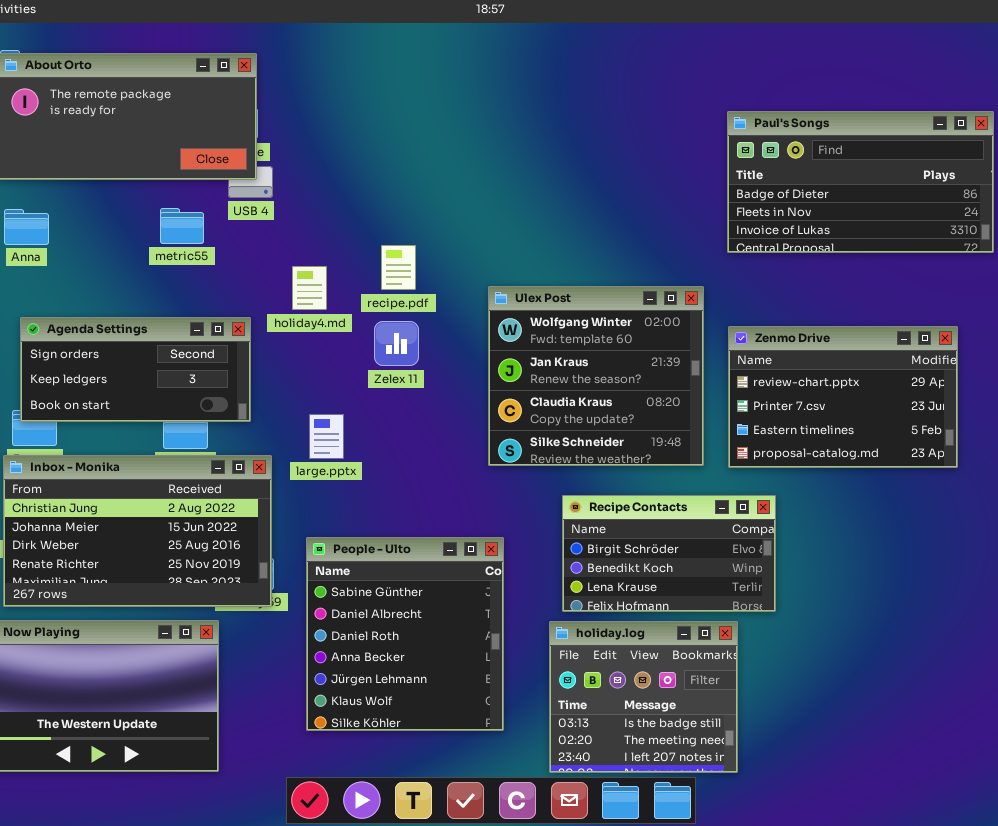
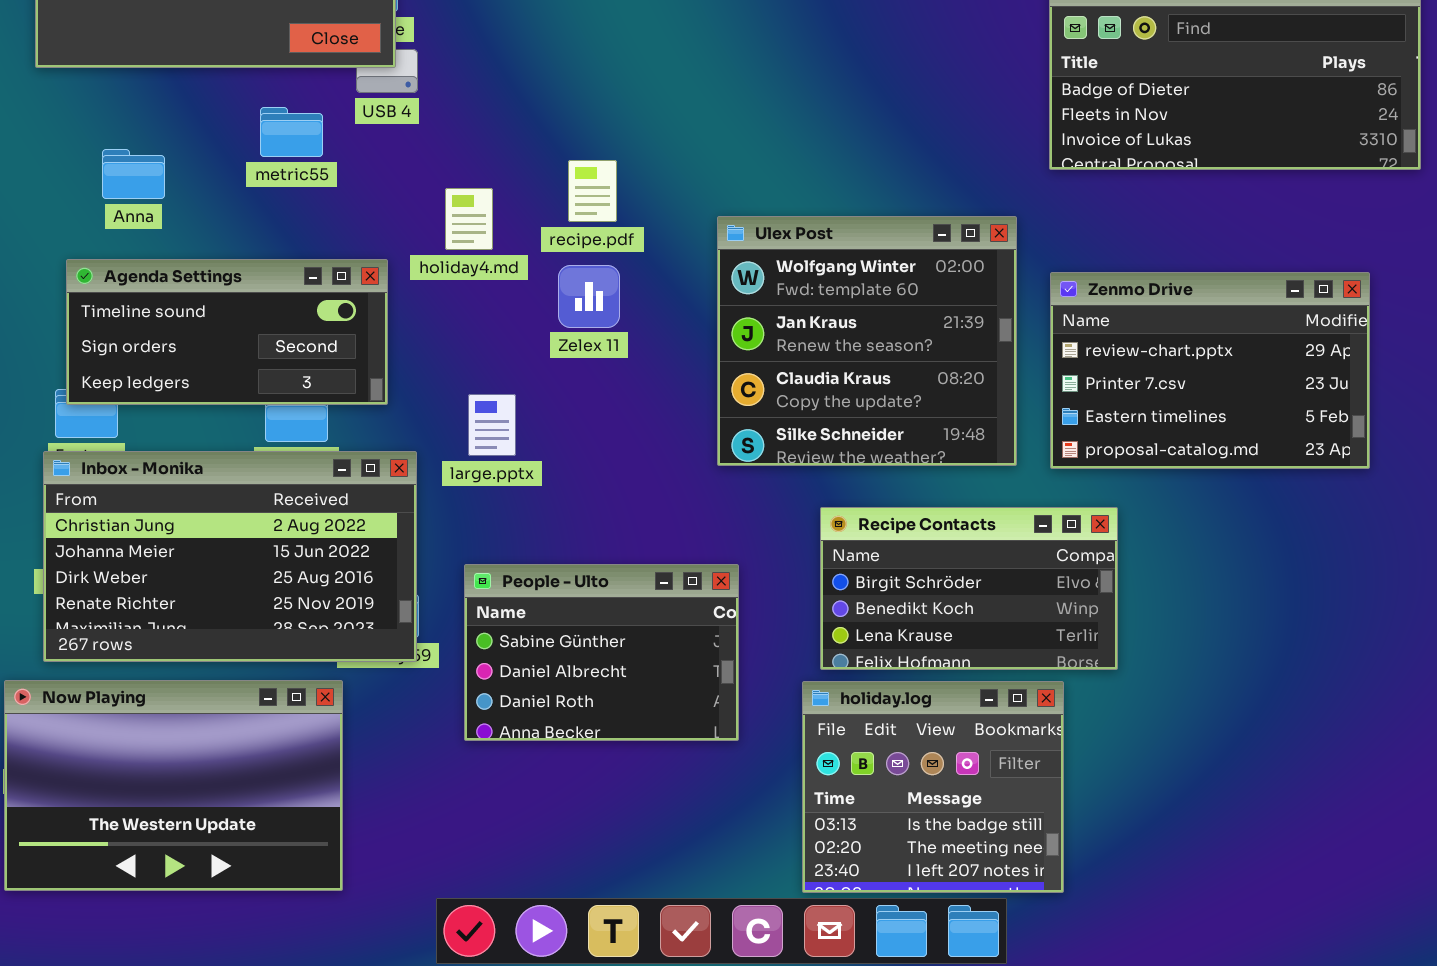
Anna: [4,209,49,245] -> [102,149,165,199], moved
Agenda Settings: [20,317,251,422] -> [66,259,388,405], scrolled up 1 row
People - Ulto: [306,537,504,731] -> [464,564,739,741], resized

